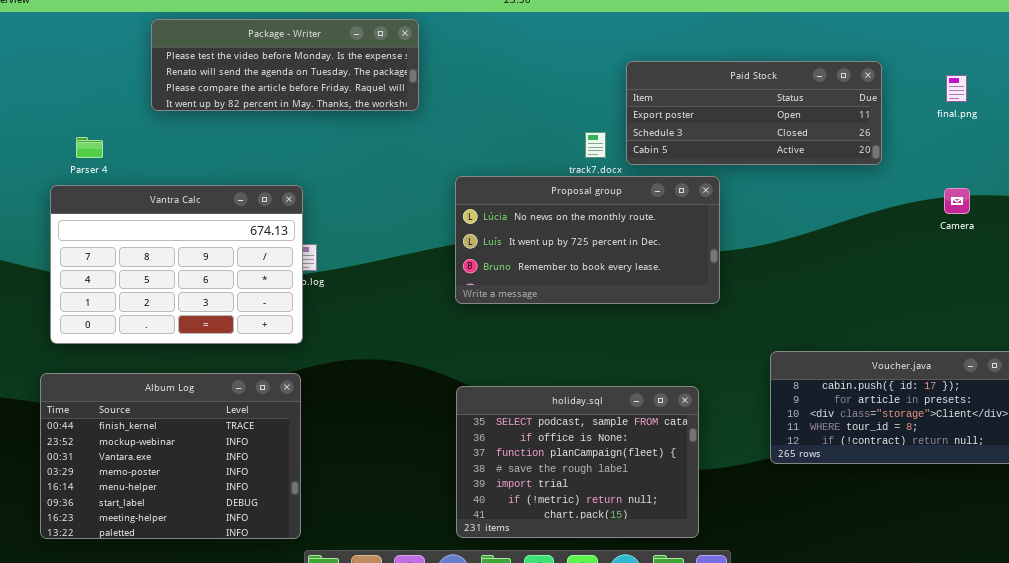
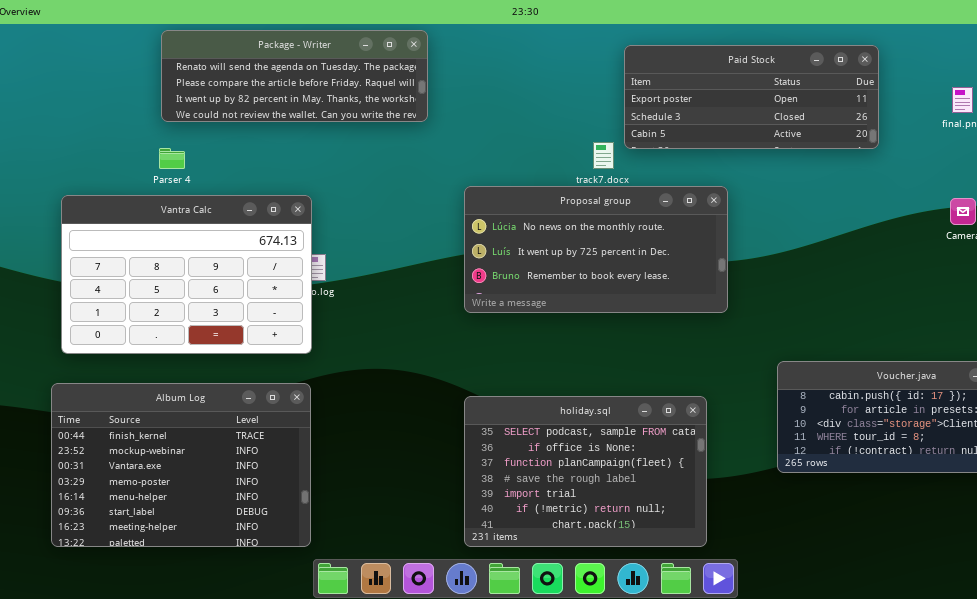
Package - Writer: [151,19,419,111] -> [161,30,428,122], scrolled down 1 row
Paid Stock: [626,61,882,165] -> [624,45,879,149], moved
Parser 4: [76,137,103,158] -> [159,148,185,169], moved

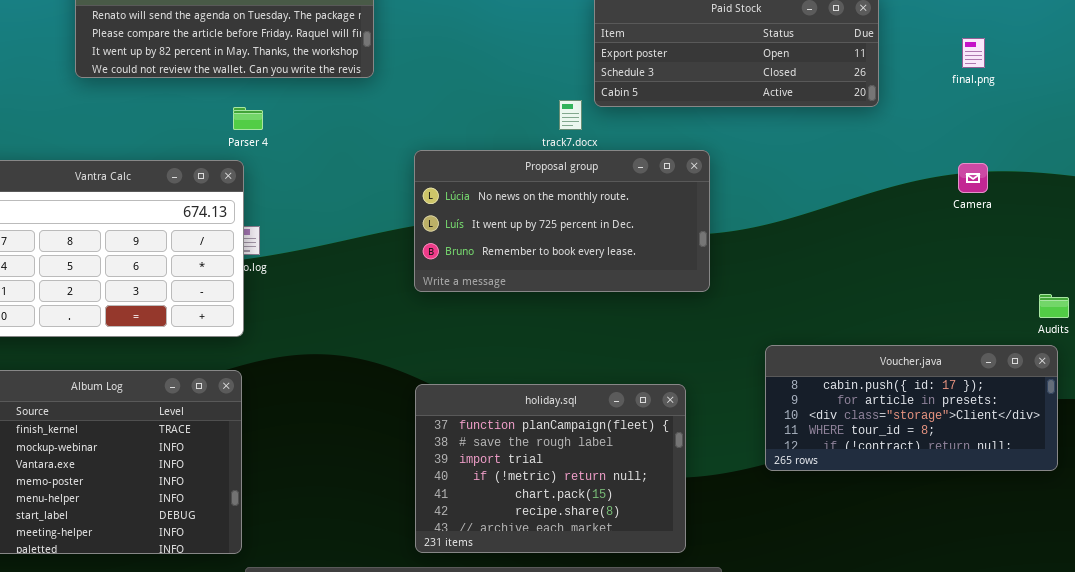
Parser 4: [159,148,185,169] -> [233,107,263,130], moved
holiday.sql: [464,396,707,547] -> [415,384,686,553], scrolled down 2 rows

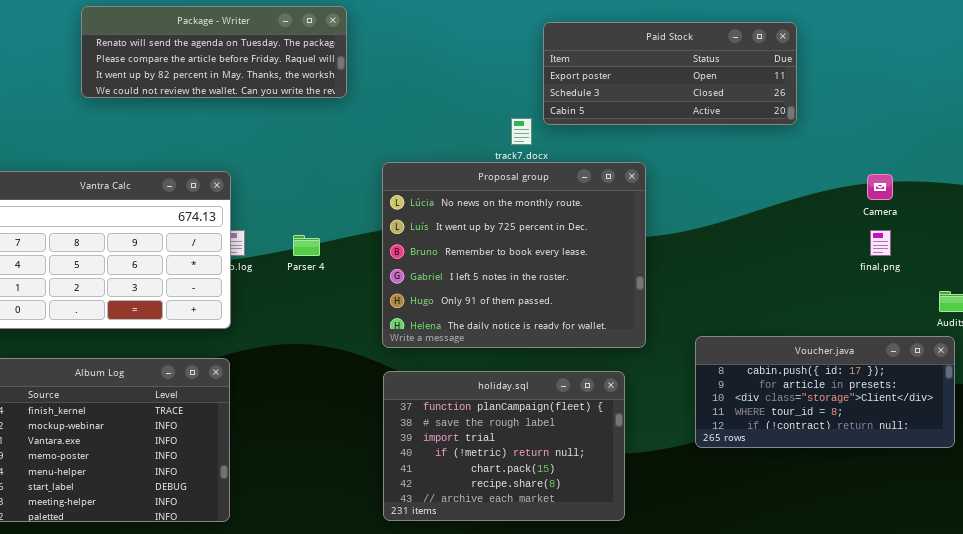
final.png: [962,38,985,68] -> [870,230,891,256], moved
Parser 4: [233,107,263,130] -> [293,235,320,256], moved
Proposal group: [414,150,710,292] -> [382,162,646,348], resized

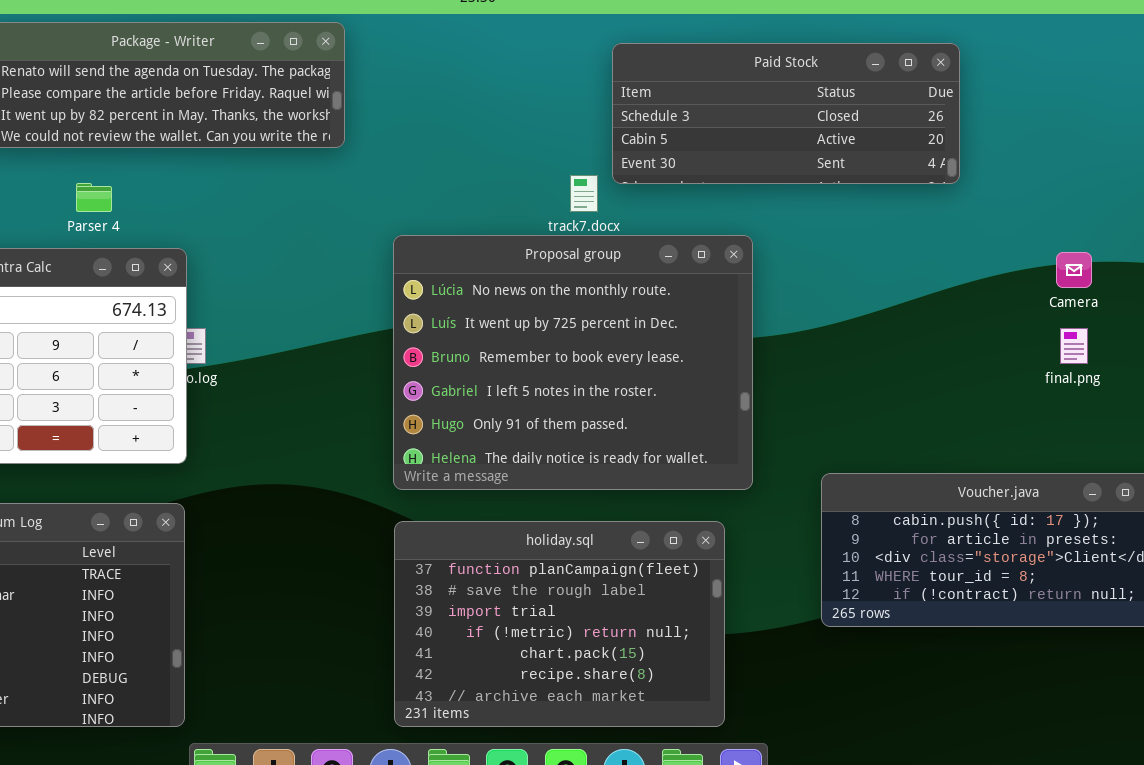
Paid Stock: [543,22,797,125] -> [612,43,960,184], scrolled down 1 row
Parser 4: [293,235,320,256] -> [76,183,112,212], moved

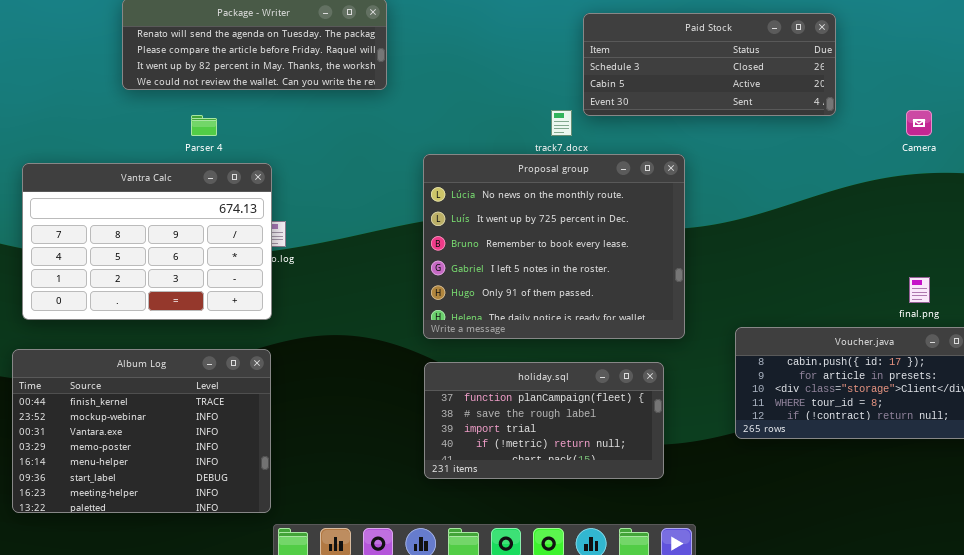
Camera: [1056,252,1092,288] -> [906,110,932,136], moved
final.png: [1060,328,1088,364] -> [909,277,930,303], moved
holiday.sql: [394,521,725,727] -> [424,362,664,479], resized

